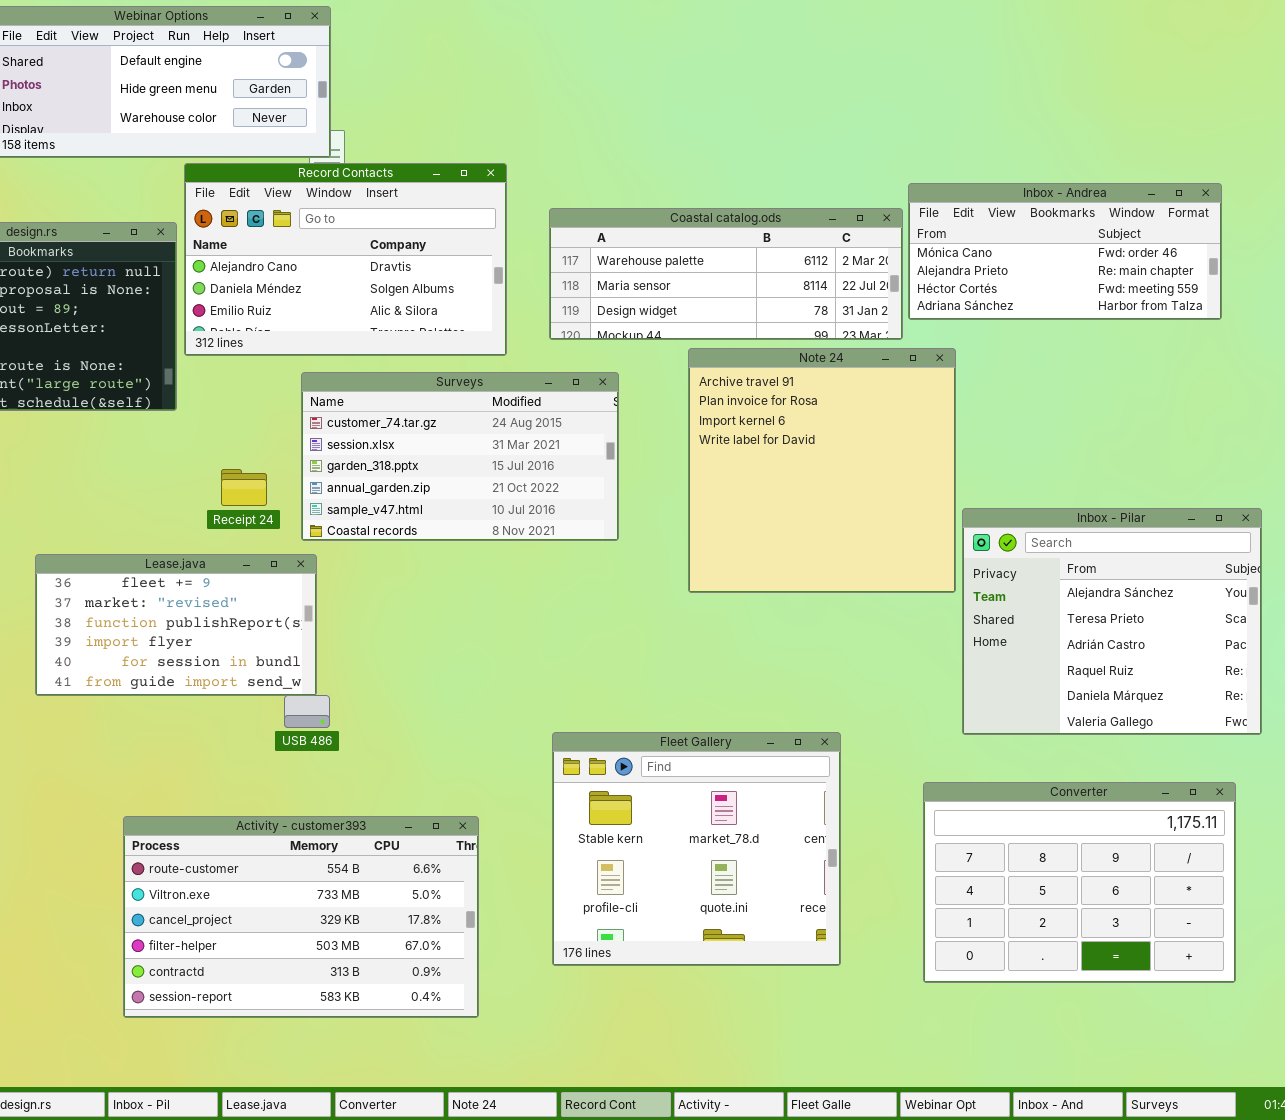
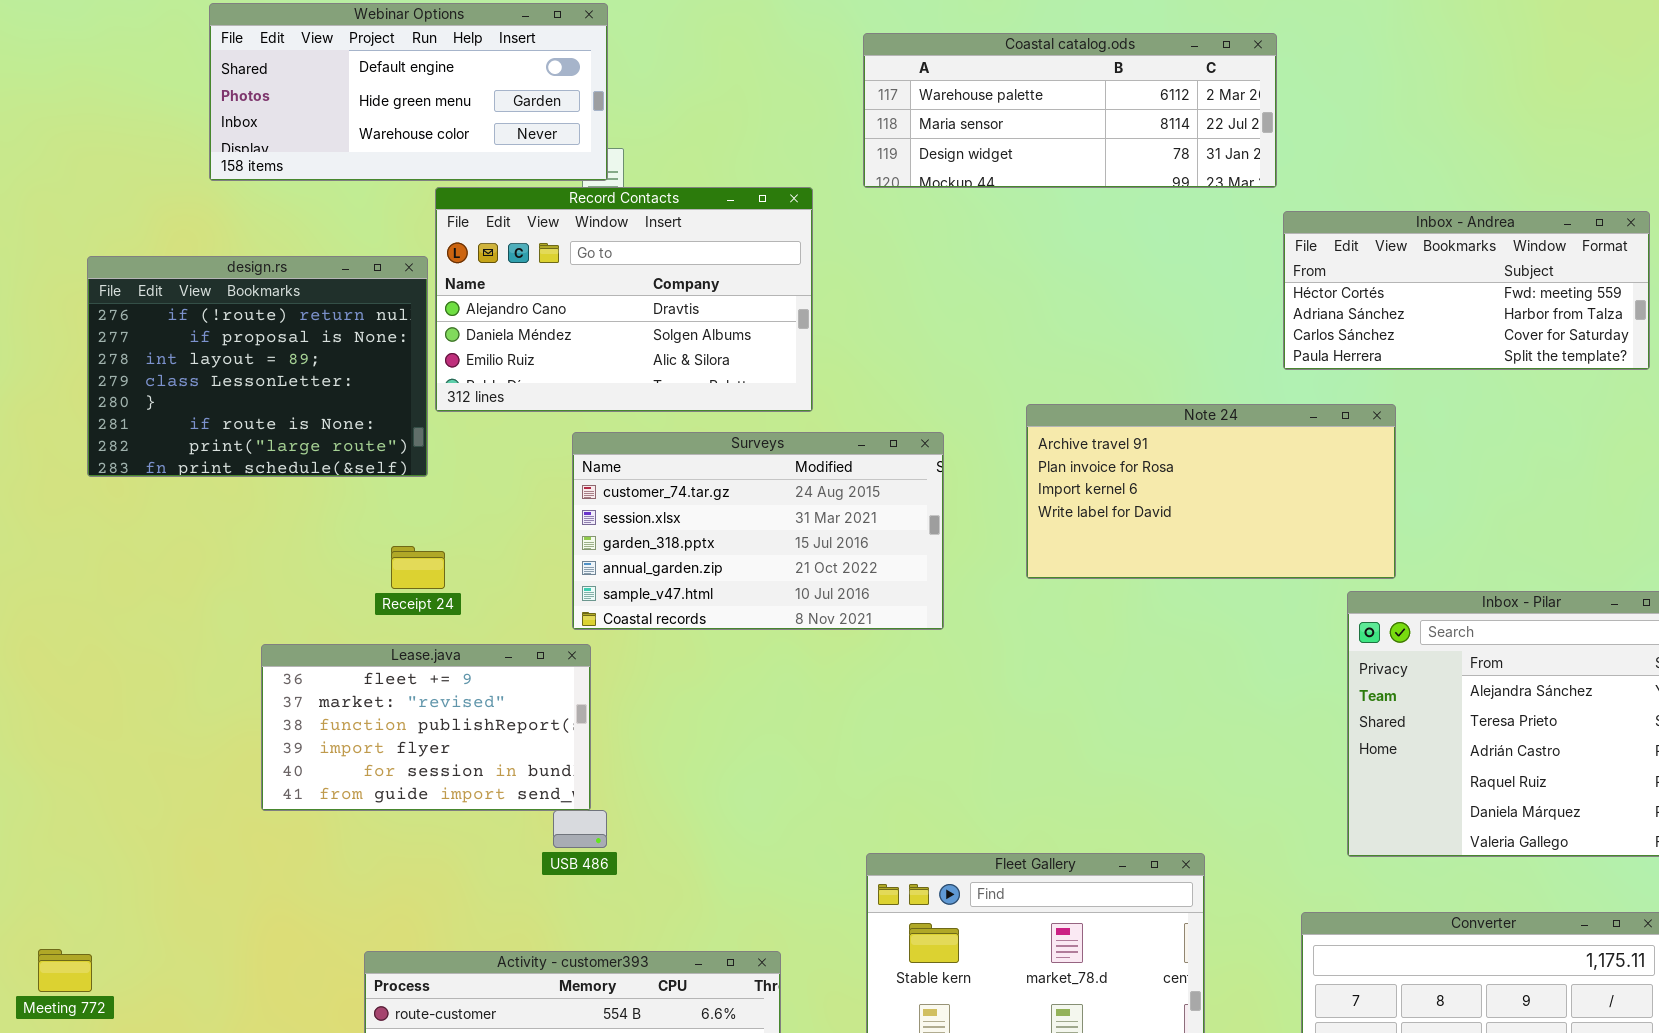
Inbox - Andrea: [908,183,1222,320] -> [1283,211,1650,370], scrolled down 2 rows
Coastal catalog.ods: [549,208,903,340] -> [863,33,1277,188], moved
Note 24: [688,348,956,593] -> [1026,404,1396,579], resized
Receipt 24: [221,469,267,506] -> [391,546,445,589], moved

